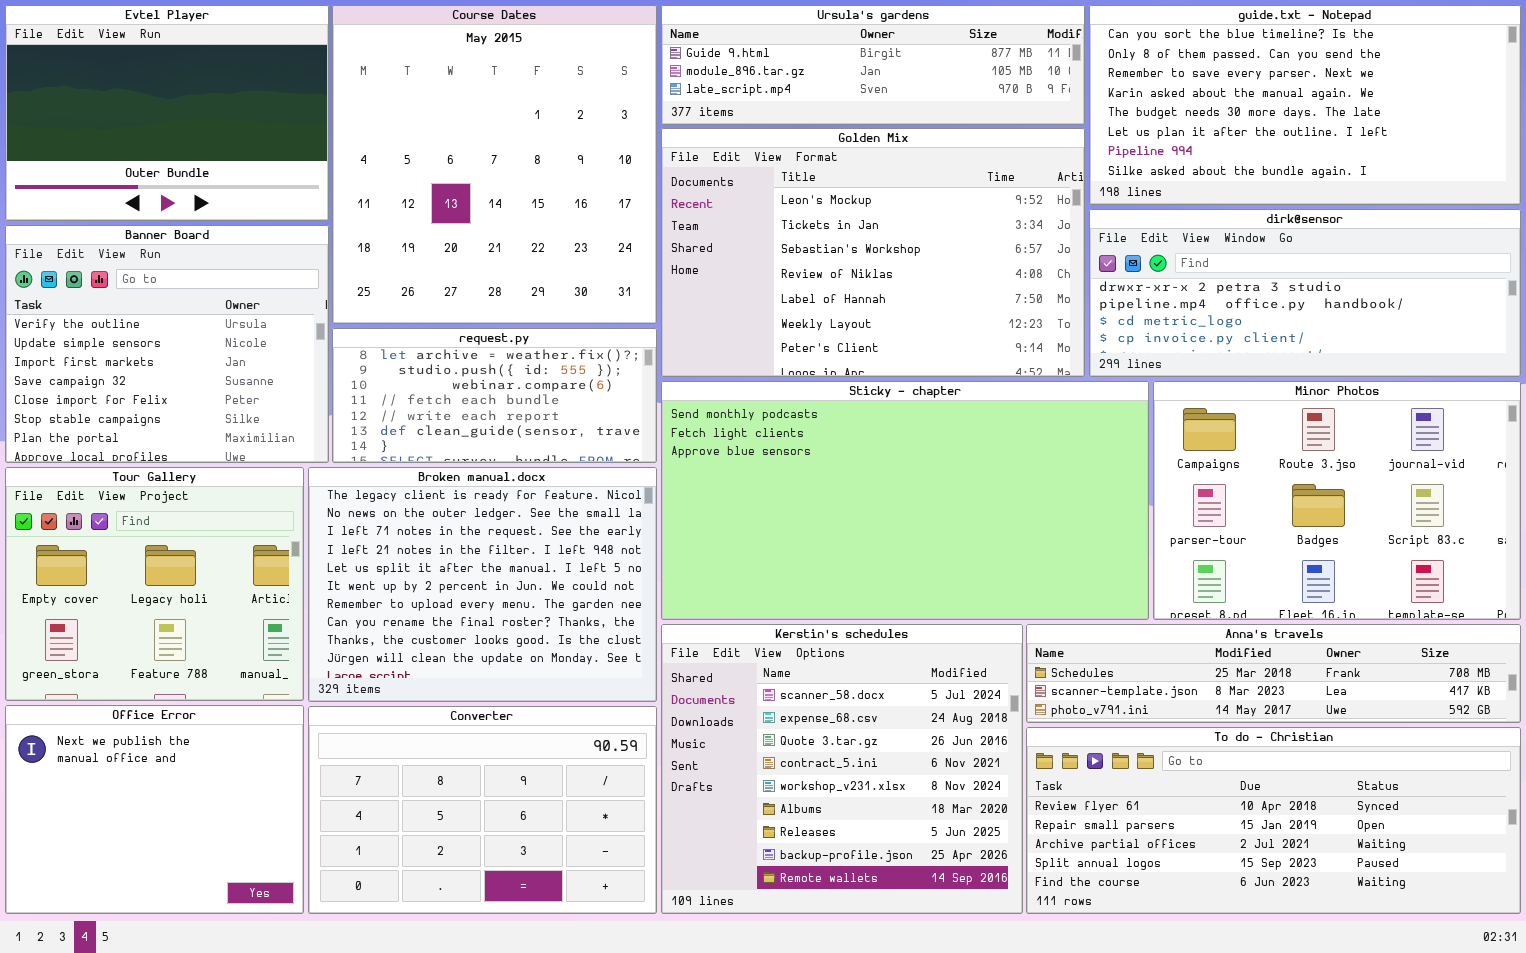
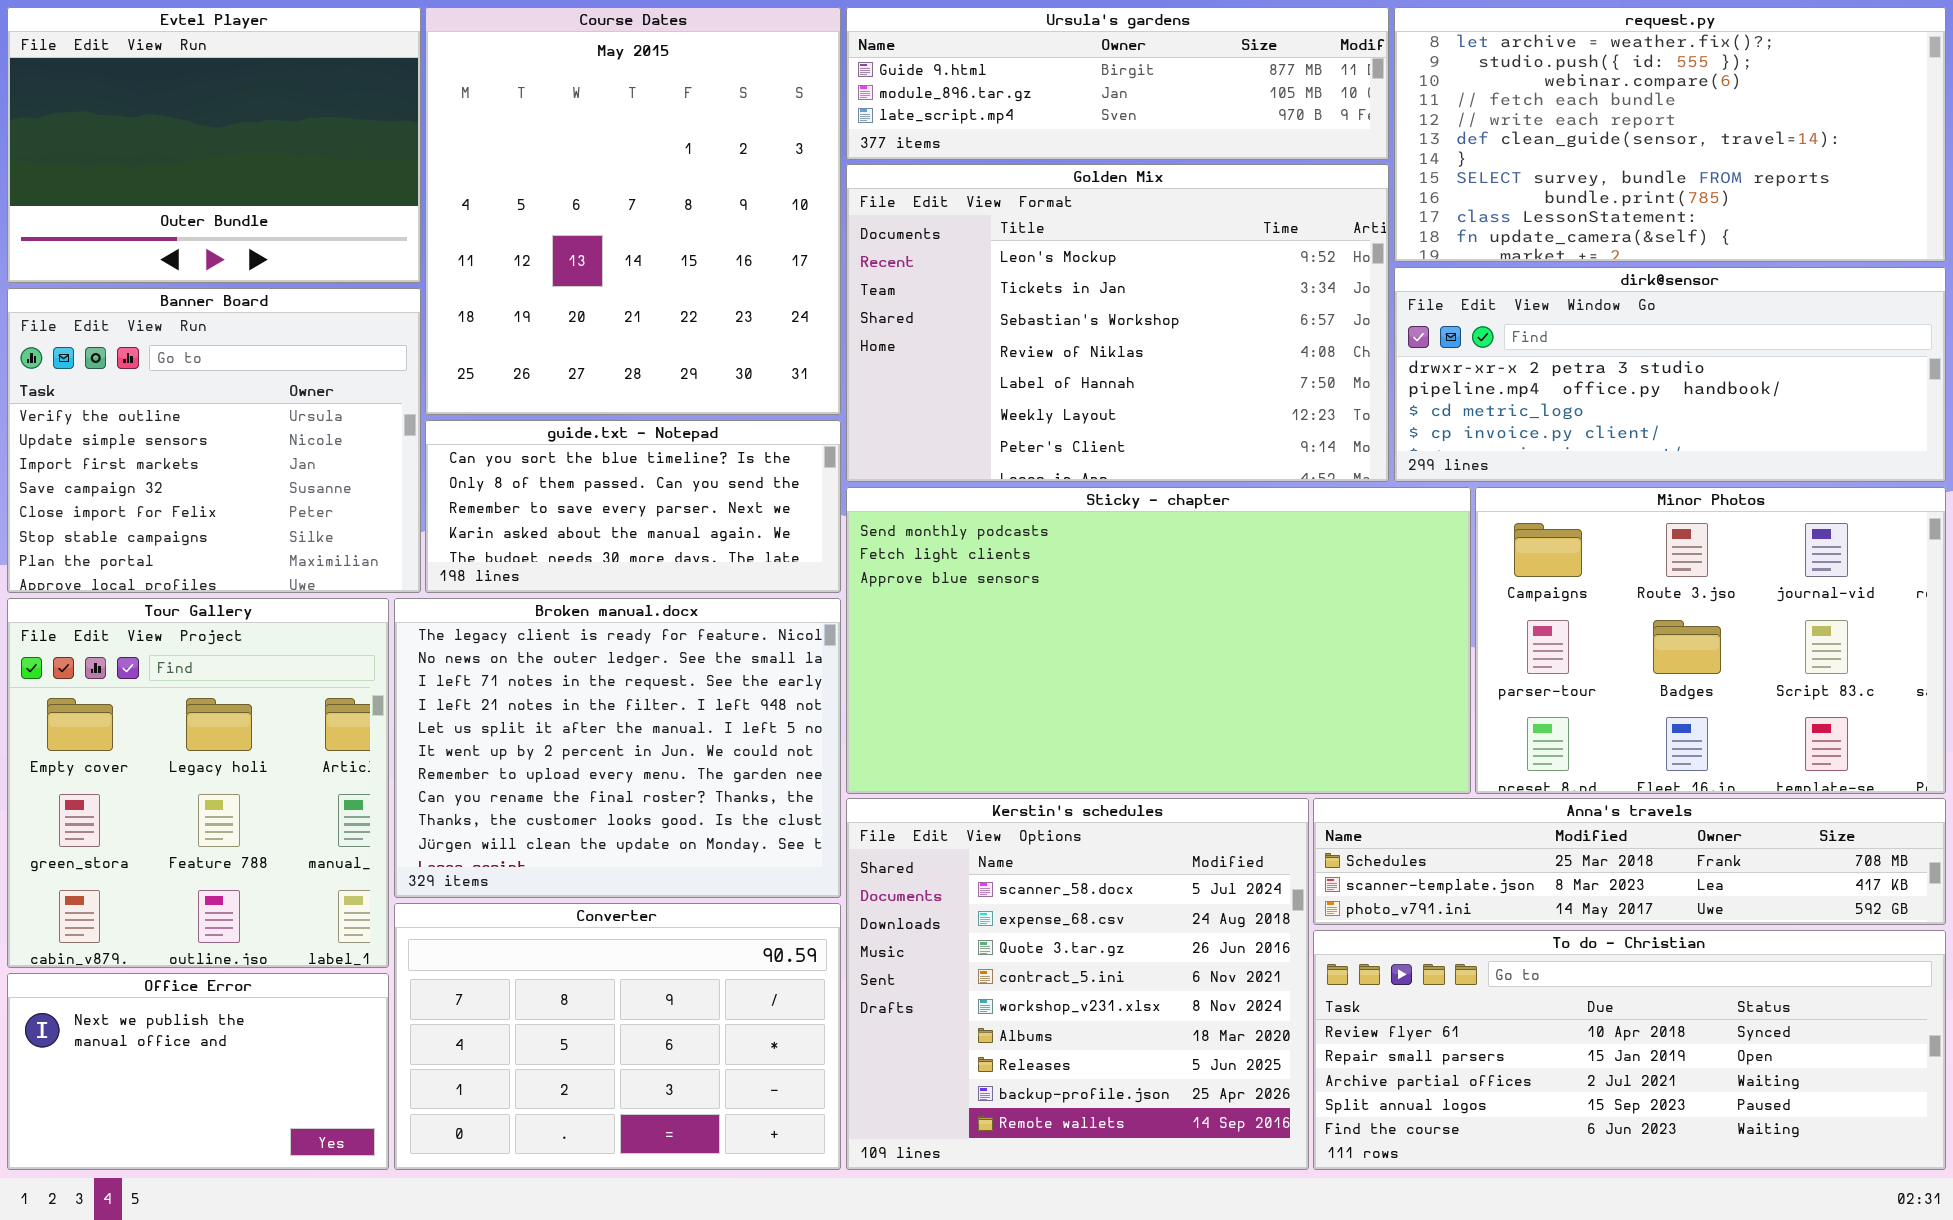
guide.txt - Notepad: [1089,5,1521,205] -> [425,420,841,593], moved, resized
request.py: [332,328,657,463] -> [1394,7,1946,262], moved, resized
Tour Gallery: [5,467,304,701] -> [7,598,389,968], resized
Office Error: [5,705,304,914] -> [7,973,389,1170], resized

